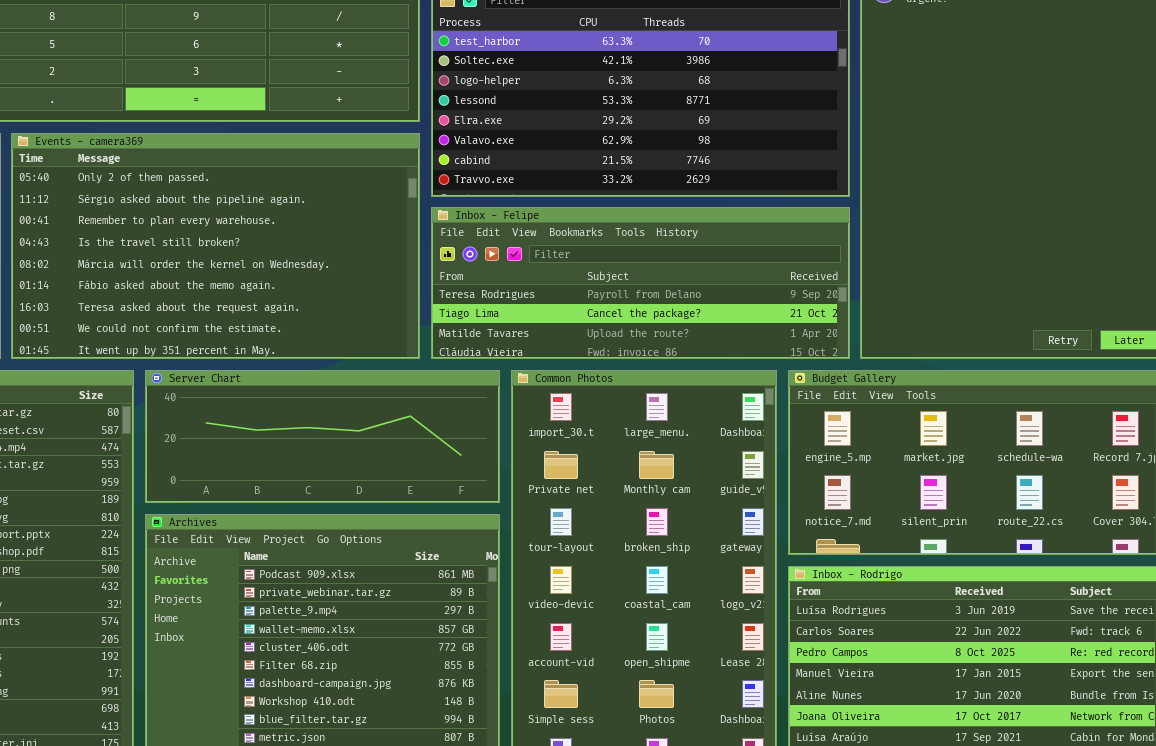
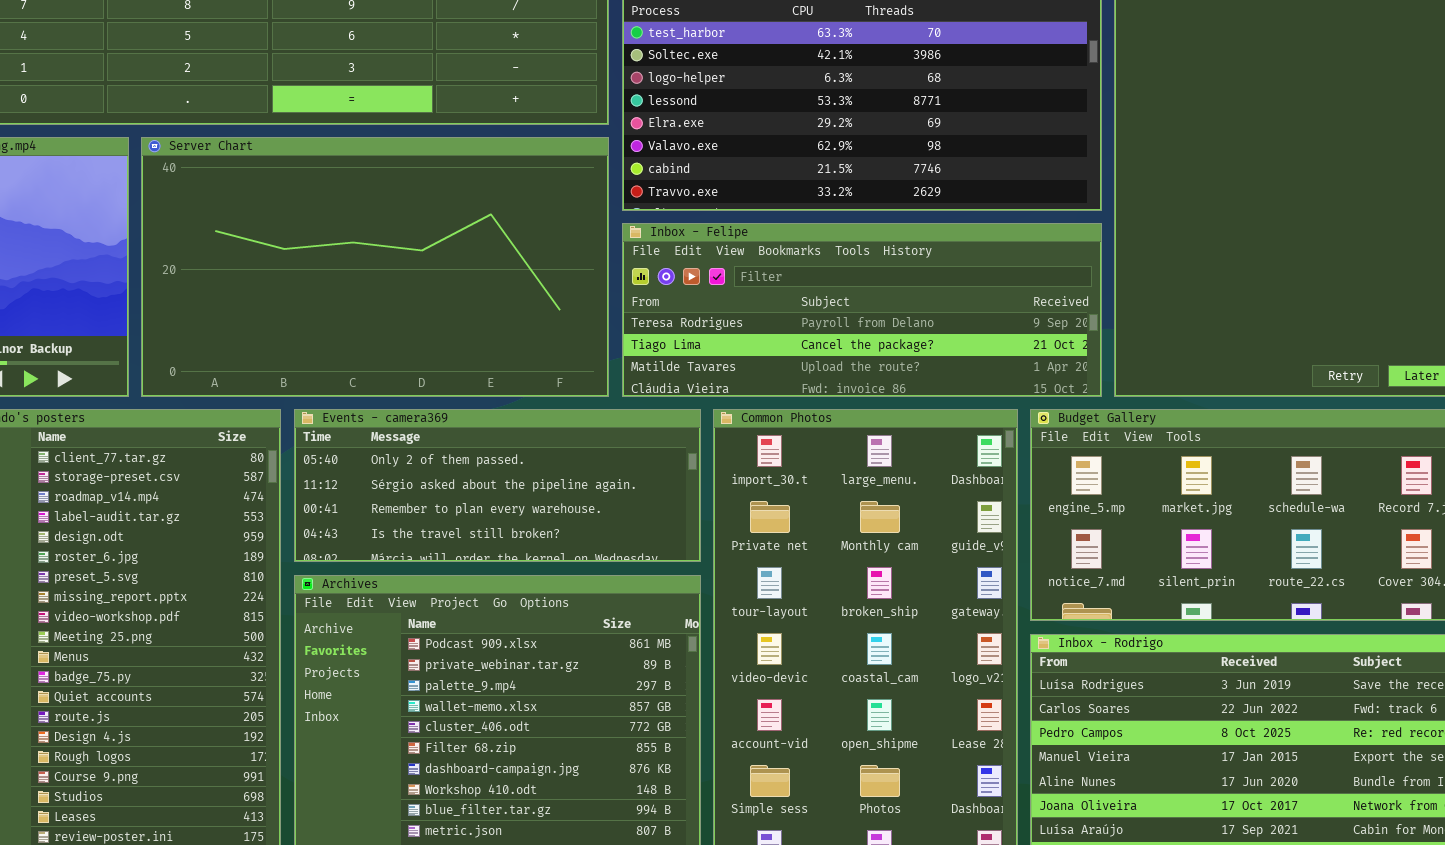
Events - camera369: [11,133,420,359] -> [294,409,701,562], moved, resized
Server Chart: [145,370,500,503] -> [141,137,609,397], moved, resized

